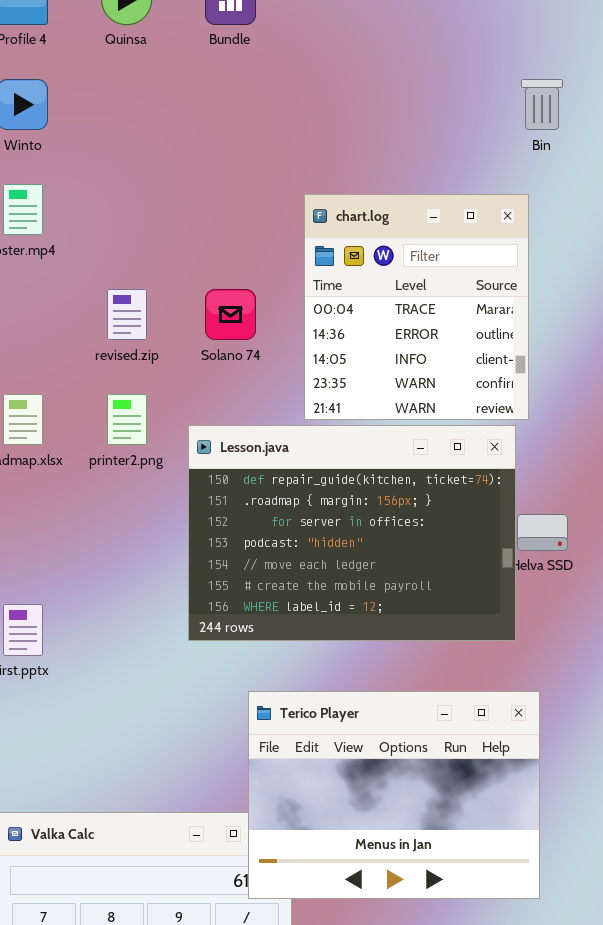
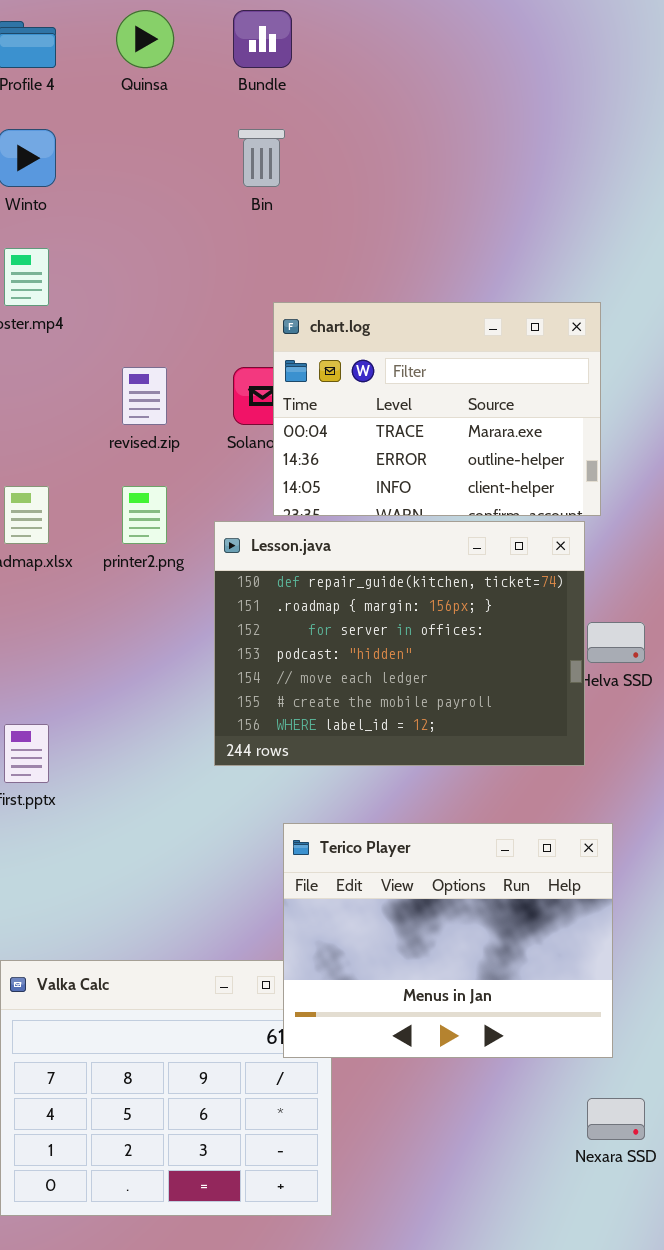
Bin: [521,79,563,130] -> [238,129,285,187], moved
chart.log: [304,194,529,420] -> [273,302,601,516], resized

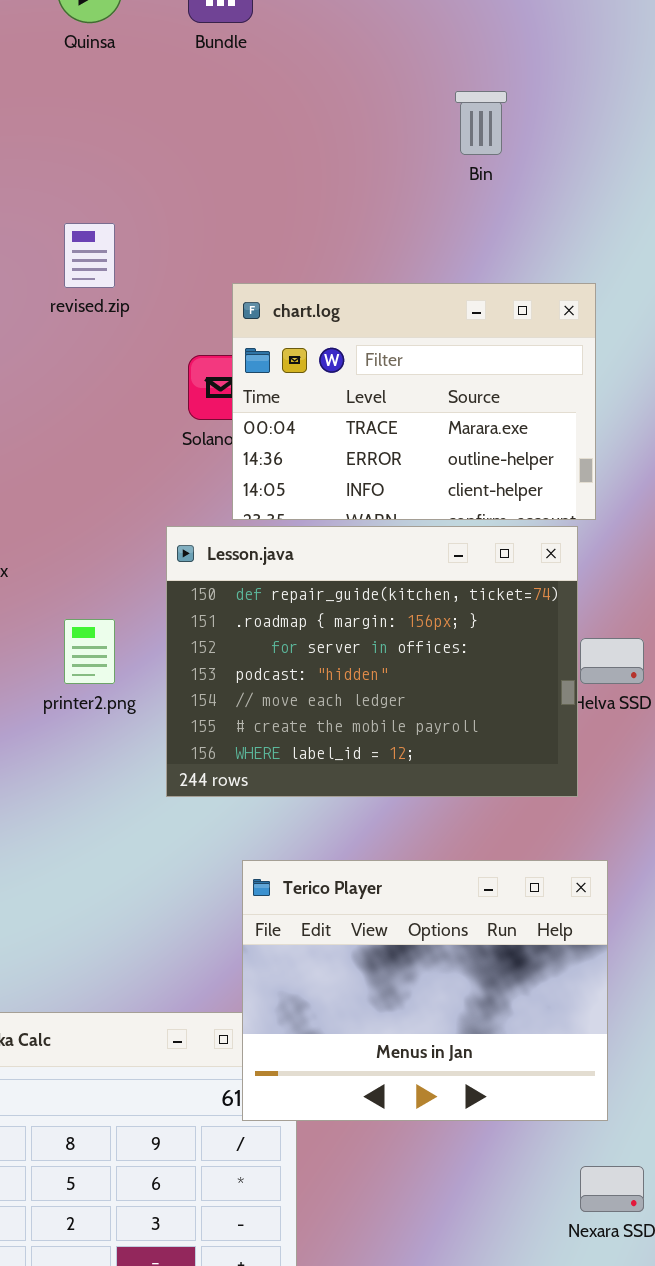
Bin: [238,129,285,187] -> [455,91,507,155], moved
revised.zip: [122,367,167,425] -> [64,223,115,288], moved
printer2.png: [122,486,167,544] -> [64,619,115,684], moved

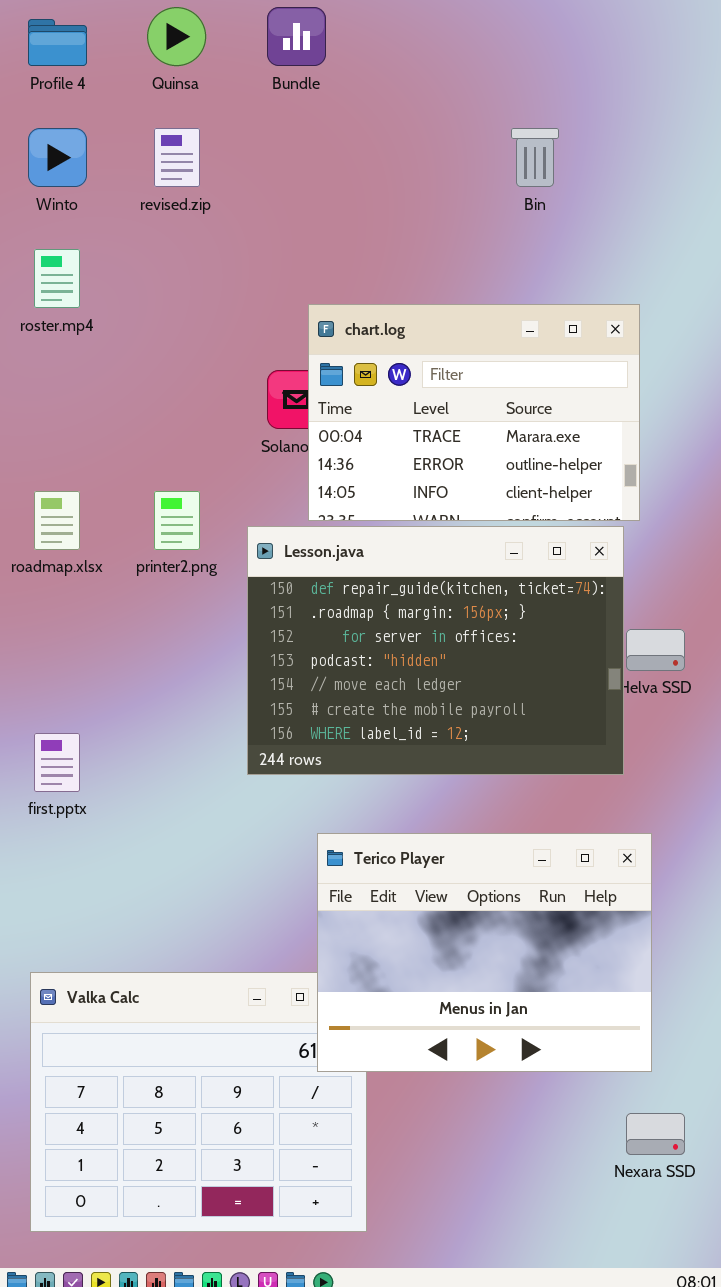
revised.zip: [64,223,115,288] -> [154,128,200,187], moved
printer2.png: [64,619,115,684] -> [154,491,200,550], moved

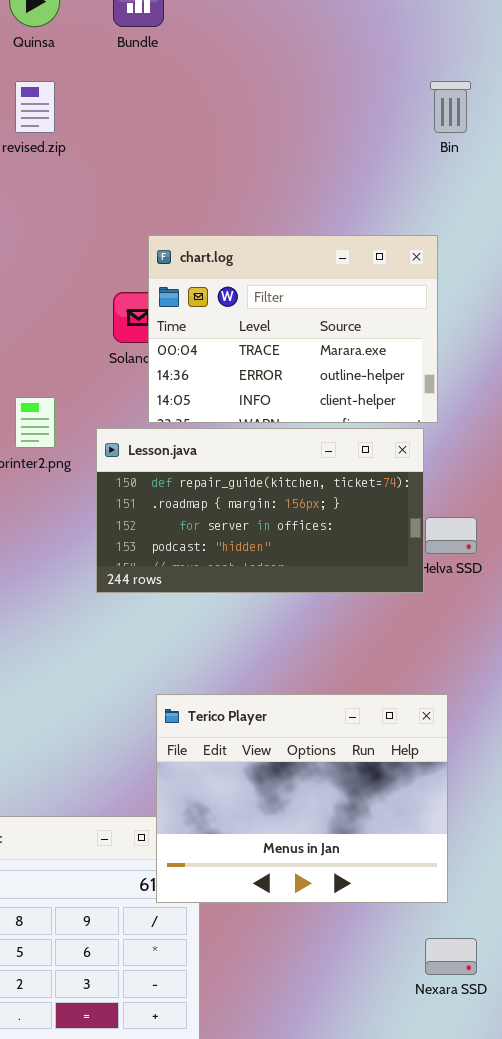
Bin: [511,128,559,187] -> [430,81,471,133], moved
Lesson.java: [247,526,624,775] -> [96,428,424,593], resized

